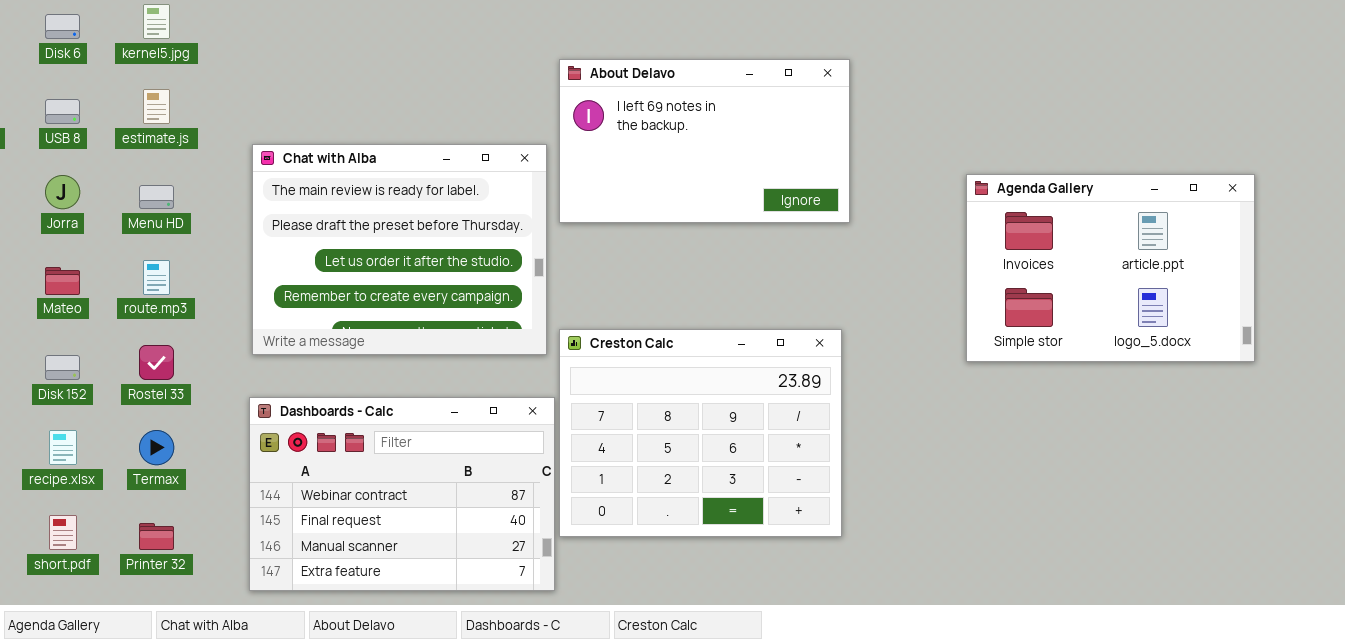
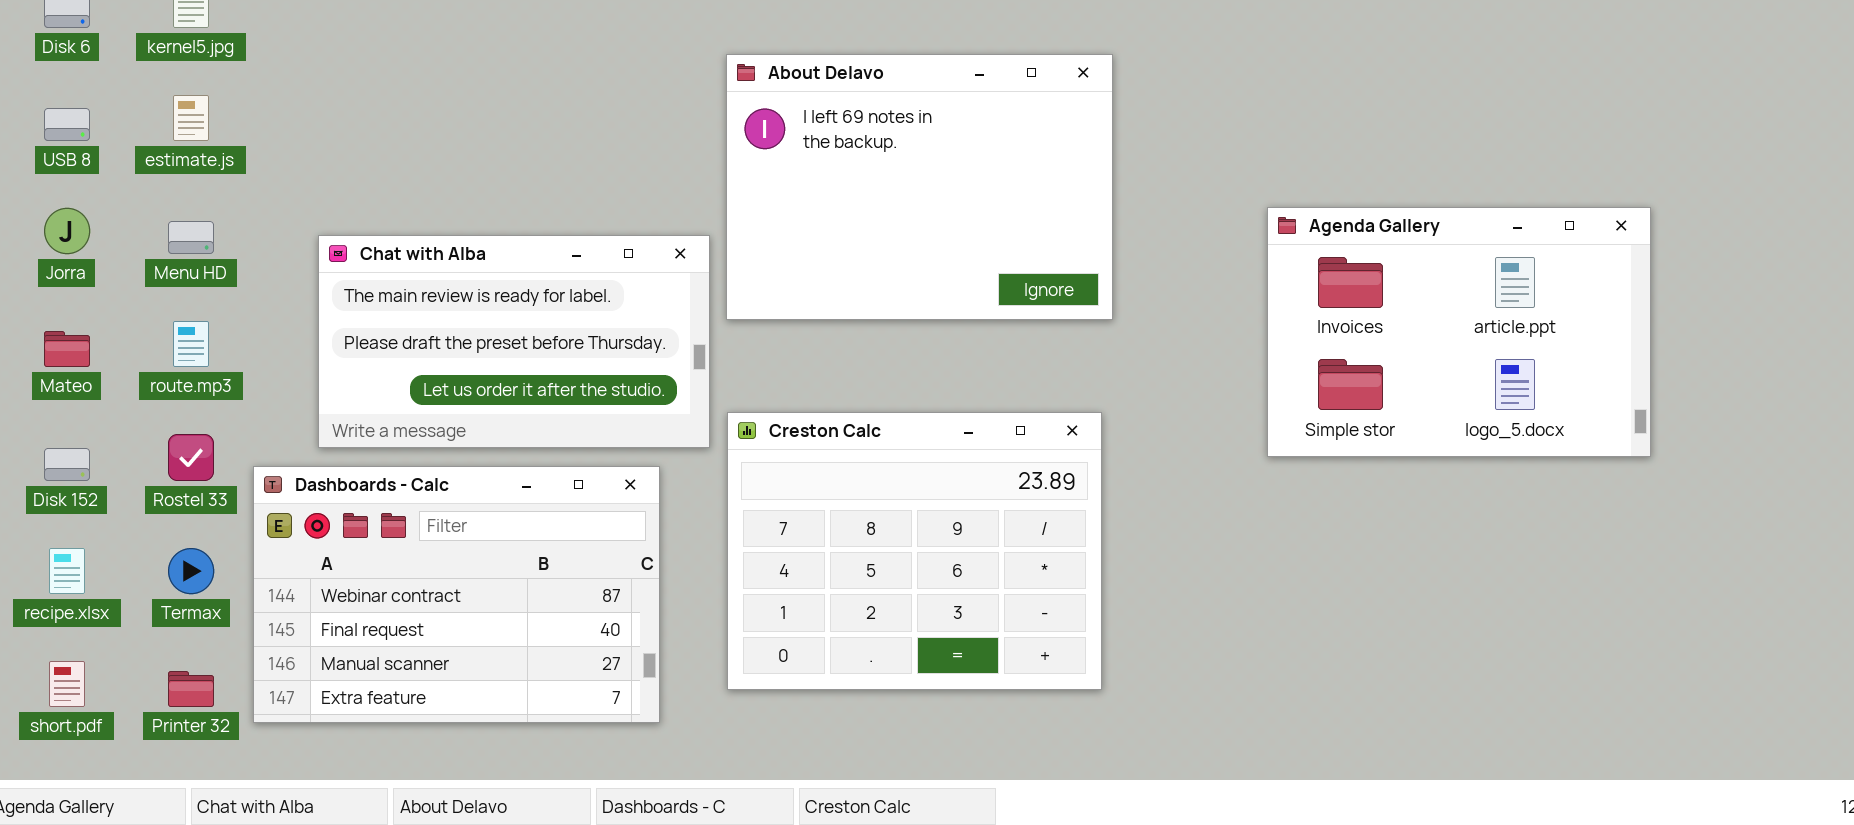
About Delavo: [559,59,850,223] -> [726,54,1113,320], resized
Chat with Alba: [252,144,547,355] -> [318,235,710,448], resized
Dashboards - Calc: [249,397,555,591] -> [253,466,660,723], moved

